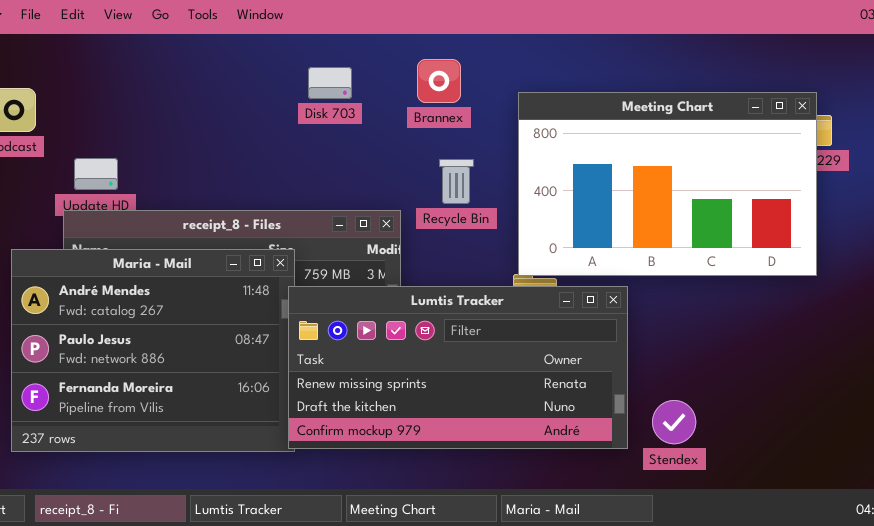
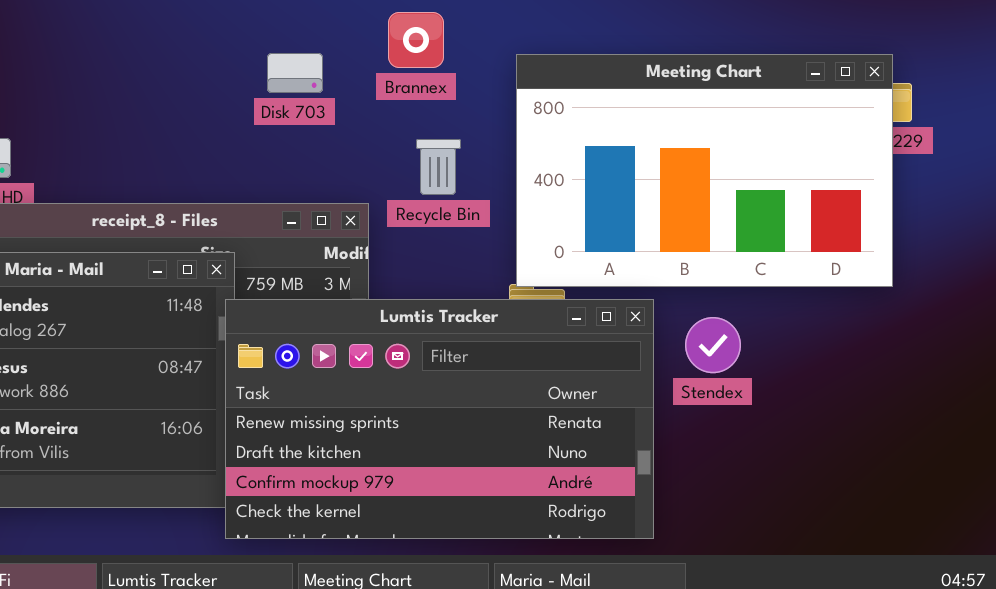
Disk 703: [308,67,352,99] -> [267,53,323,93], moved
Lumtis Tracker: [288,286,628,449] -> [225,299,654,539], resized
Stendex: [652,400,696,444] -> [685,317,741,373], moved

